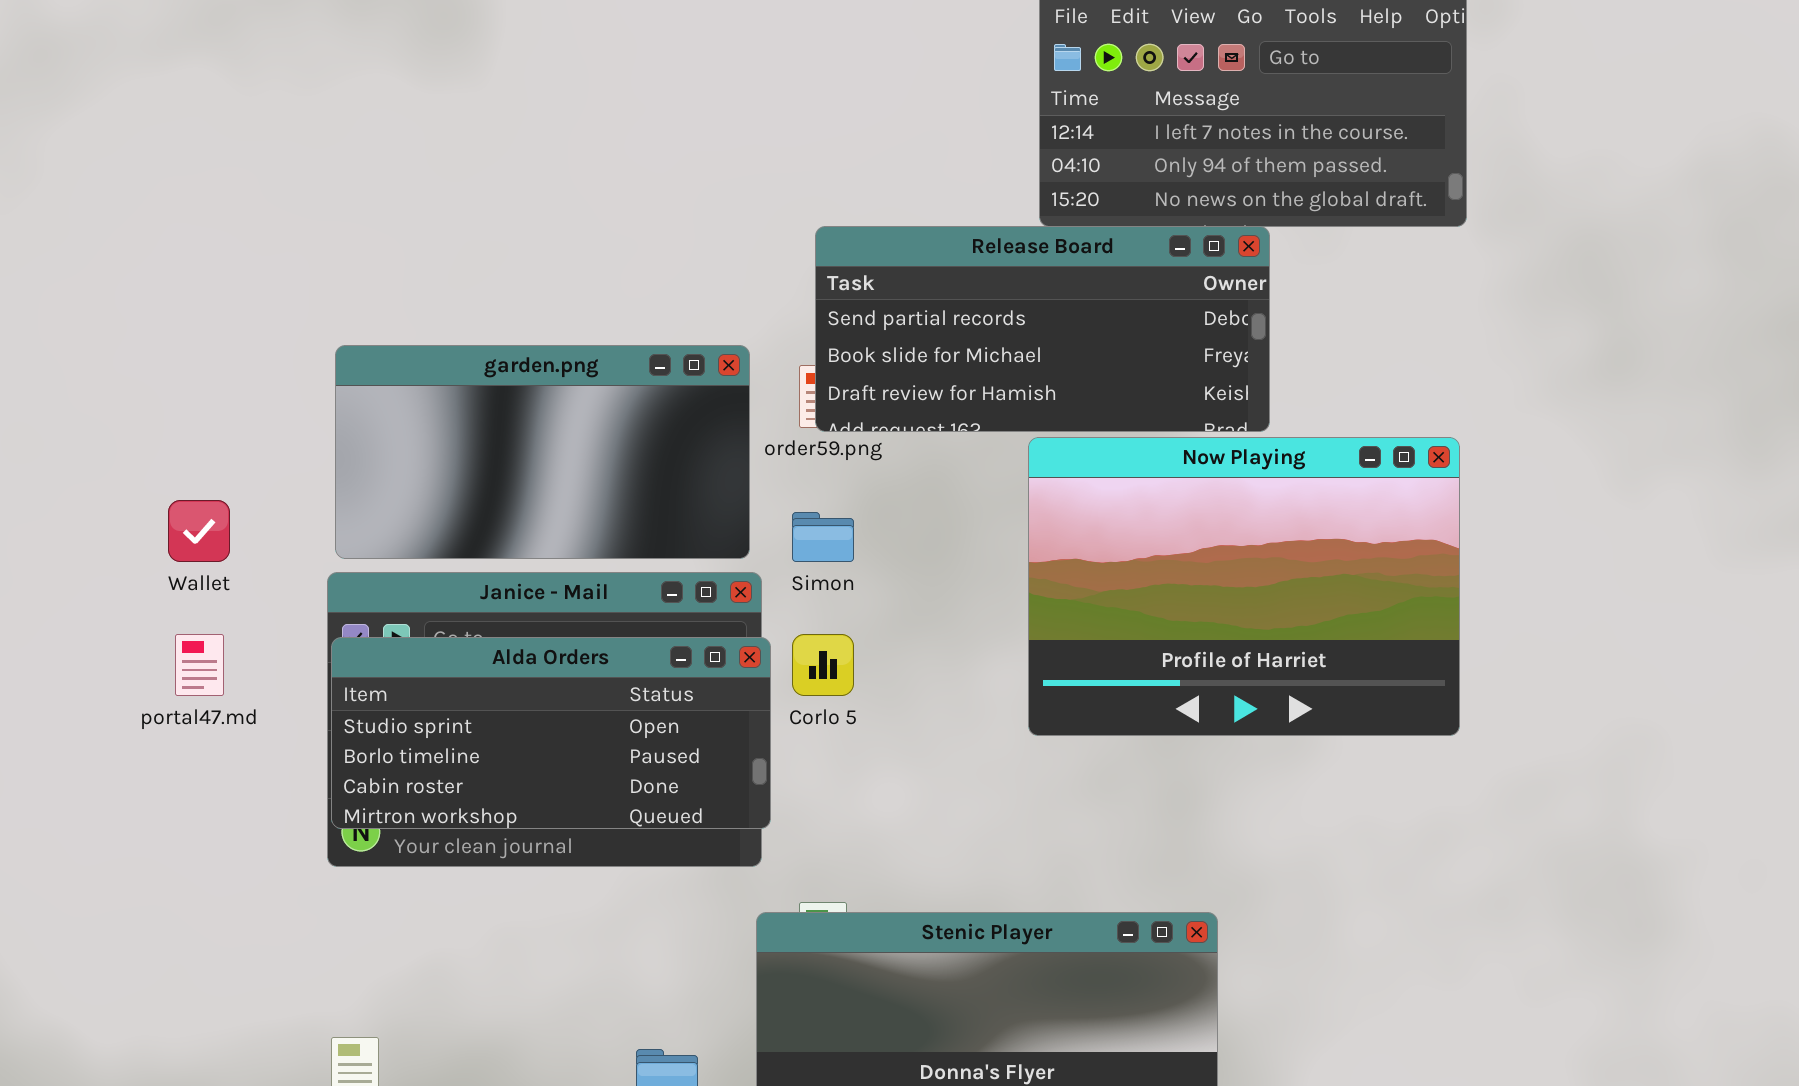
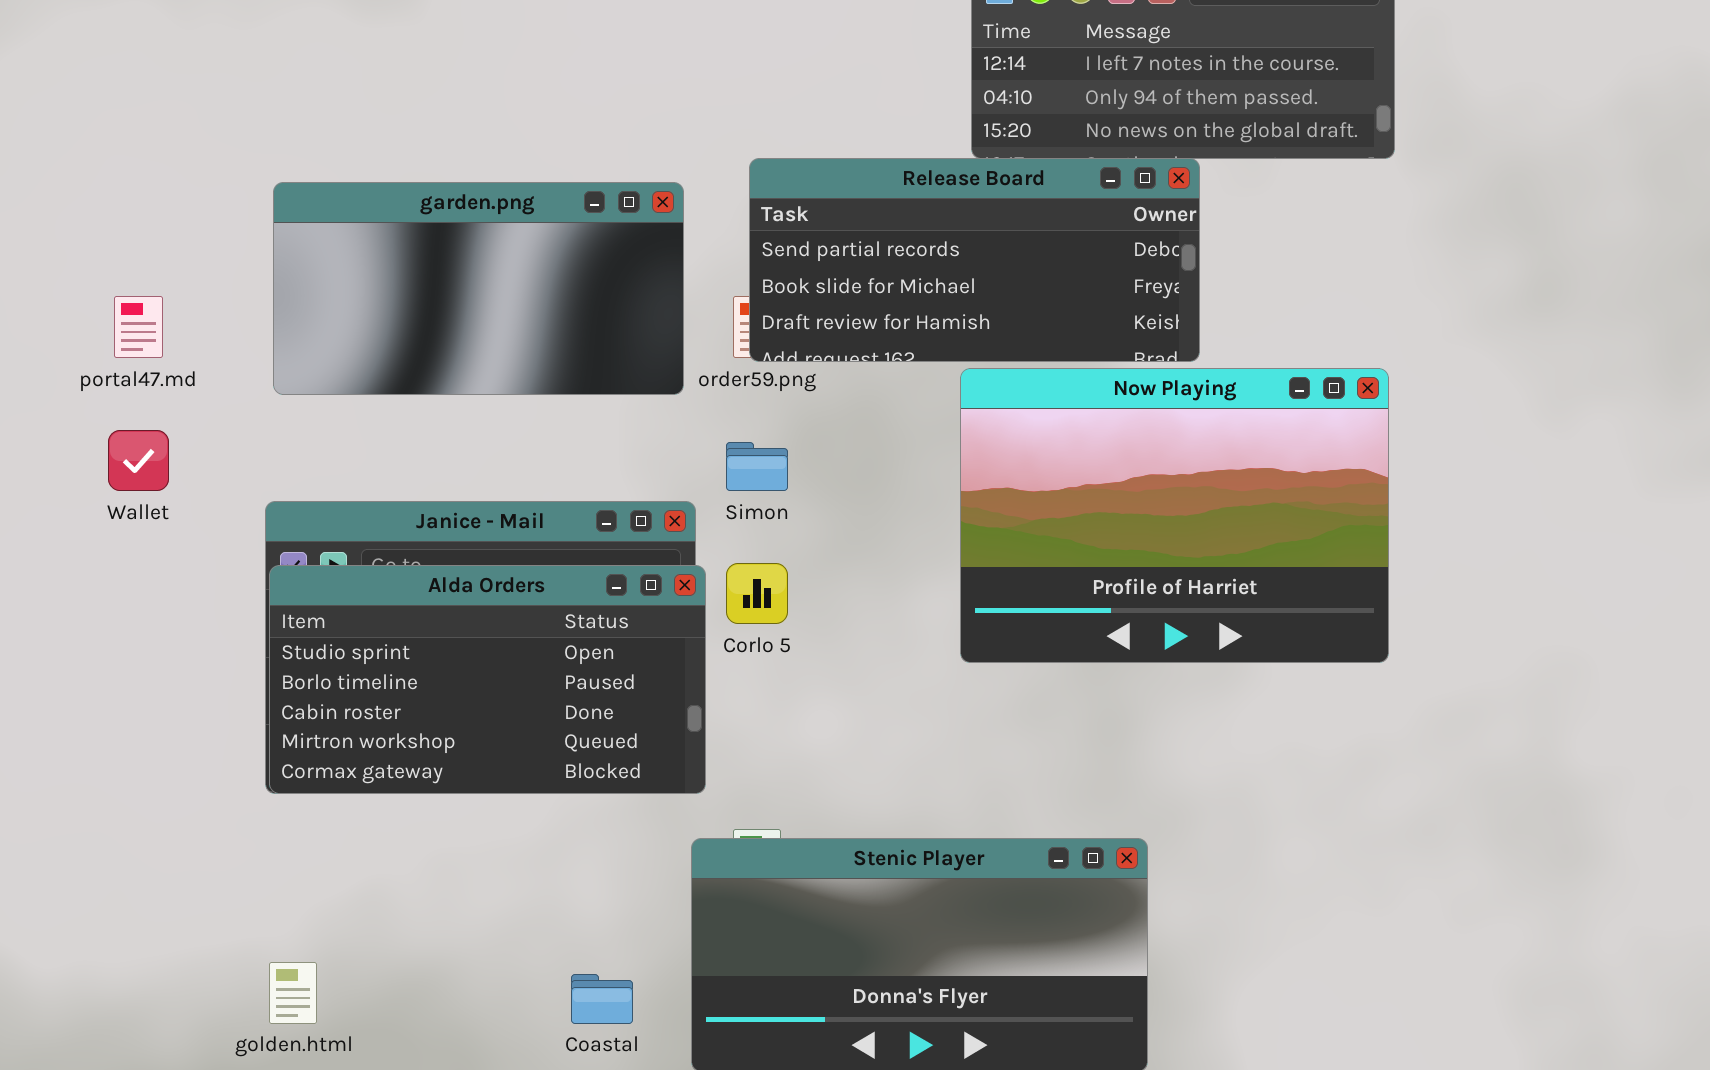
garden.png: [335,345,750,559] -> [273,182,684,395], moved
portal47.md: [175,634,224,696] -> [114,296,163,358], moved
Alda Orders: [331,637,771,829] -> [269,565,706,794], resized

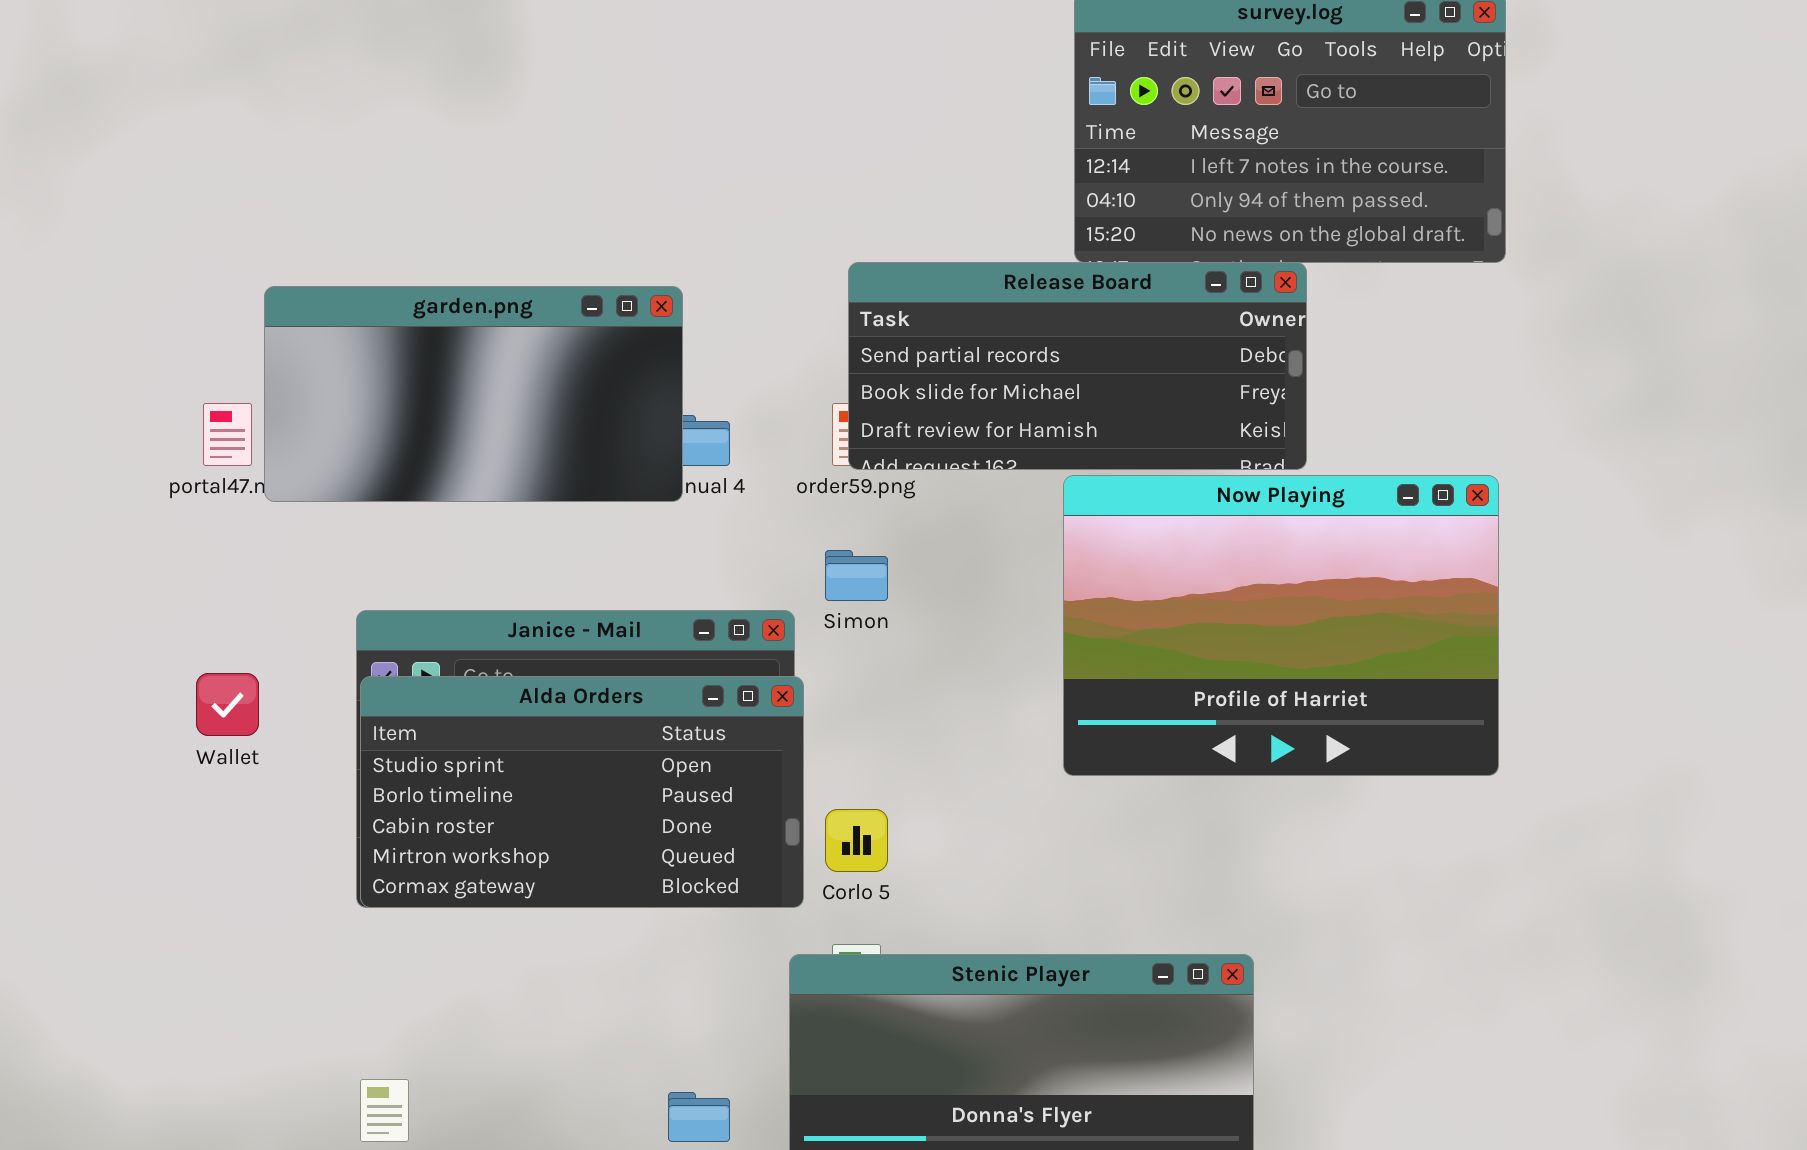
garden.png: [273,182,684,395] -> [264,286,683,502], moved
Wallet: [108,430,169,491] -> [196,673,259,736], moved
Corlo 5: [726,563,788,624] -> [825,809,888,872], moved

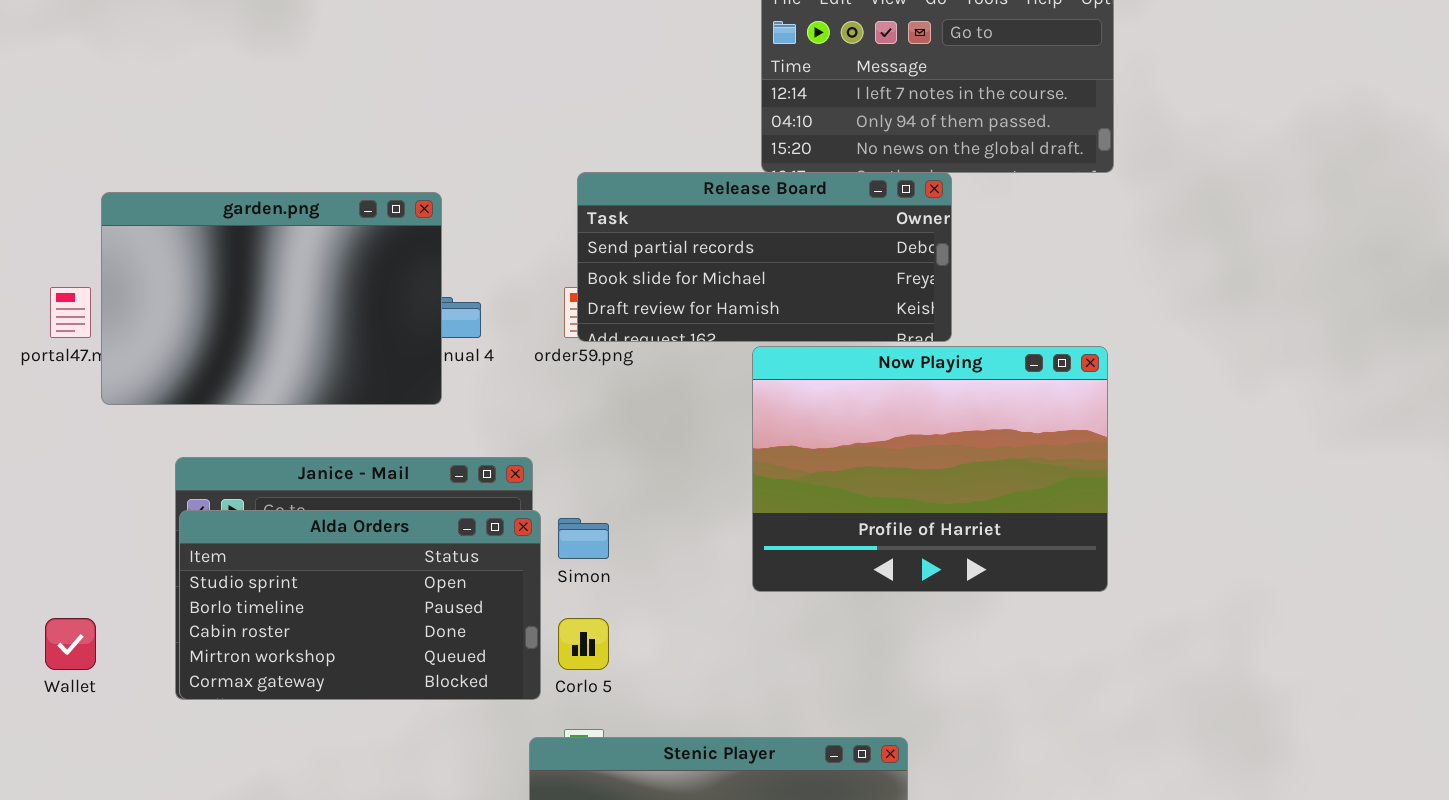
garden.png: [264,286,683,502] -> [101,192,442,405], resized
Simon: [825,550,888,601] -> [558,518,609,559], moved
Wallet: [196,673,259,736] -> [45,618,96,670], moved

